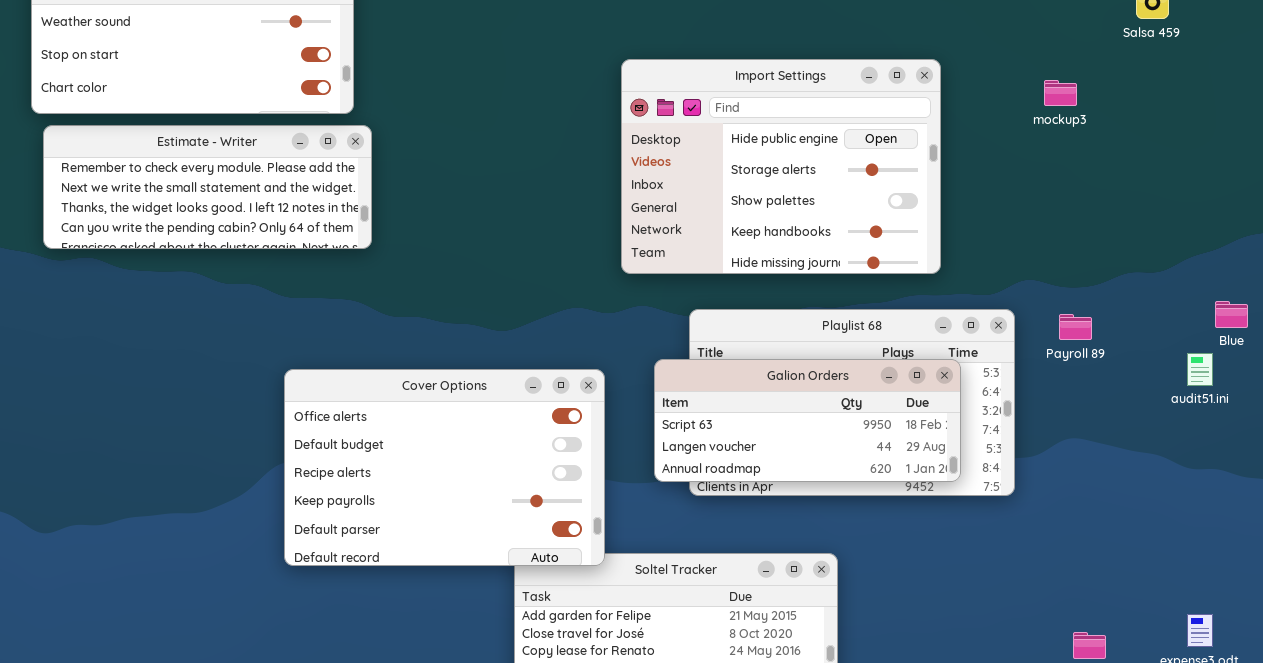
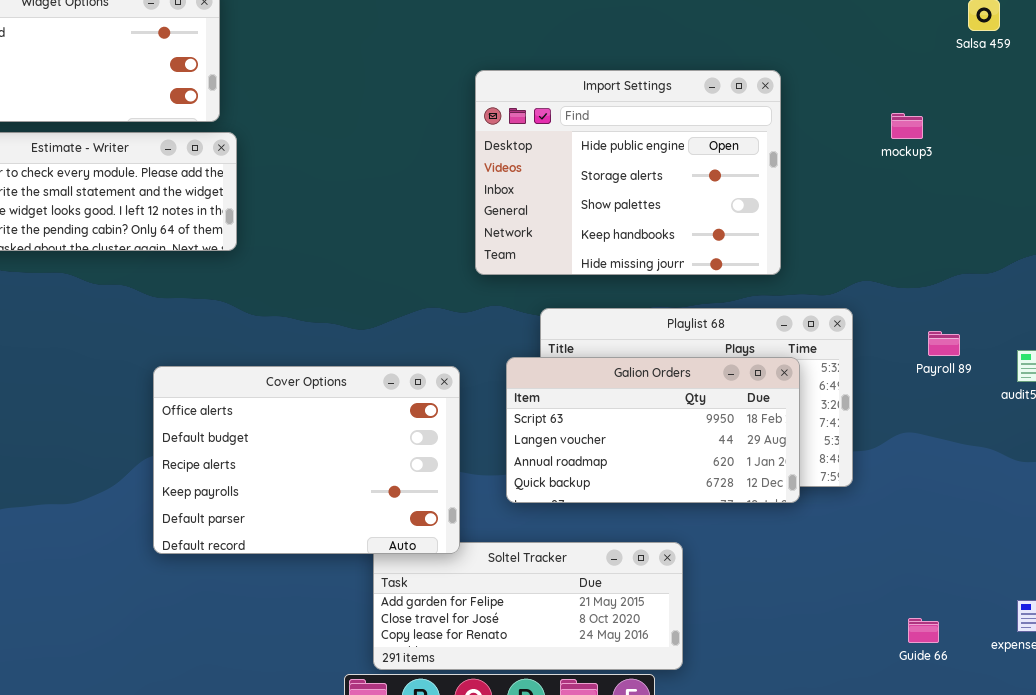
mockup3: [1044,80,1077,106] -> [891,113,923,139], moved
Payroll 89: [1059,314,1092,340] -> [928,331,960,356], moved
Galion Orders: [654,359,961,482] -> [506,357,800,503], resized

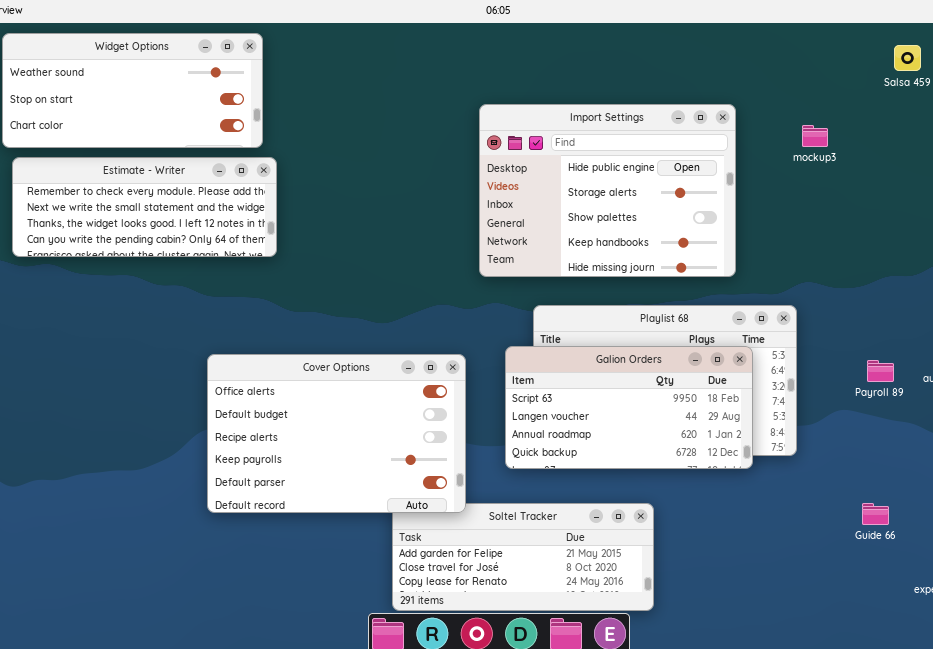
mockup3: [891,113,923,139] -> [802,125,828,147], moved
Payroll 89: [928,331,960,356] -> [867,360,894,382], moved
Guide 66: [908,618,939,643] -> [862,503,889,525], moved

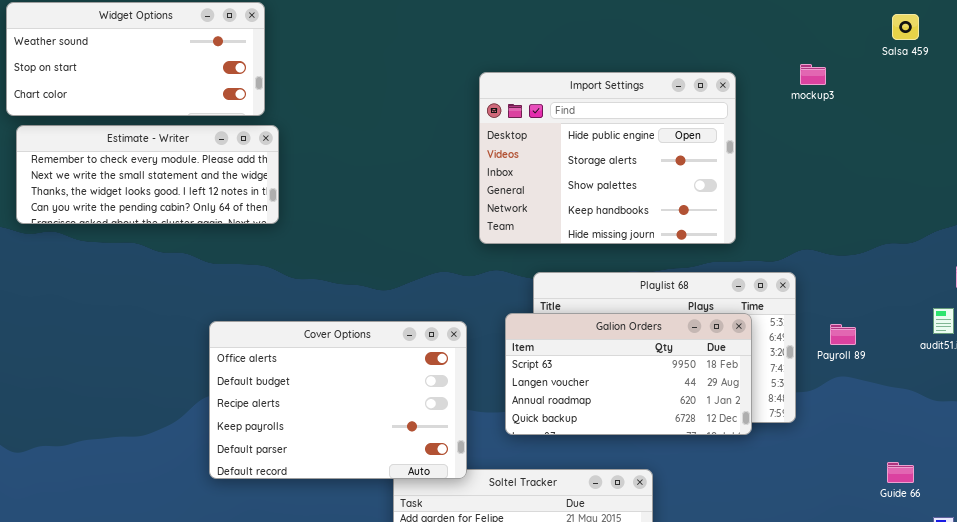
mockup3: [802,125,828,147] -> [800,64,826,85], moved
Payroll 89: [867,360,894,382] -> [830,324,856,345], moved
Guide 66: [862,503,889,525] -> [887,462,914,483], moved

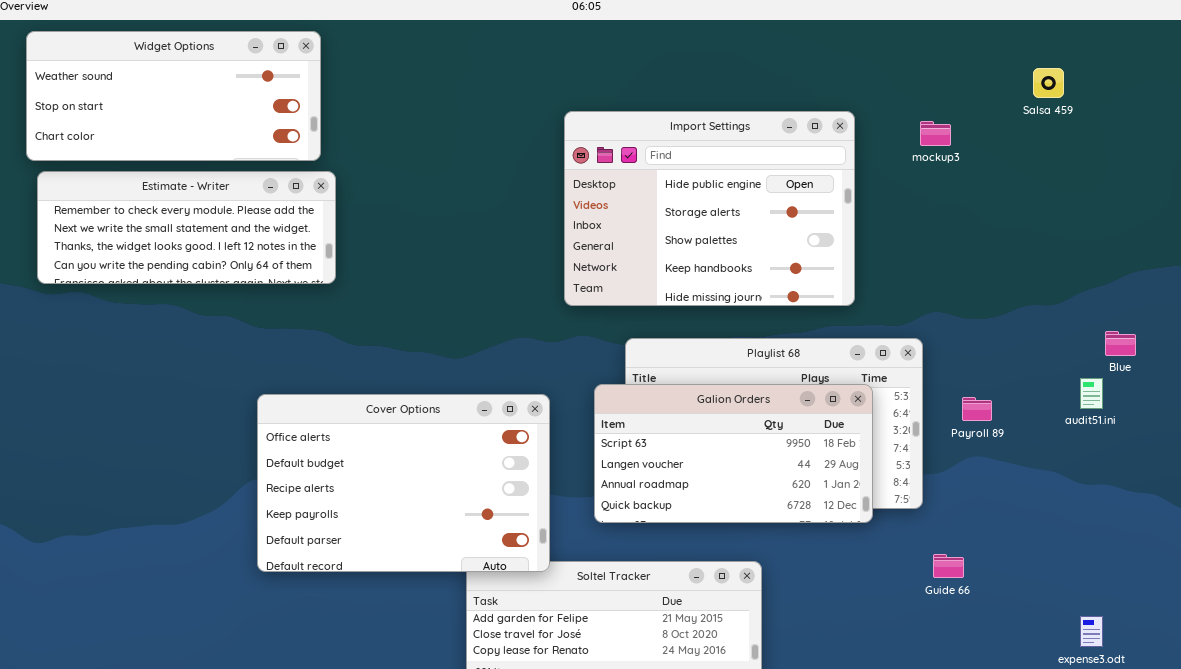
Salsa 459: [892,14,919,40] -> [1033,68,1064,98], moved
mockup3: [800,64,826,85] -> [920,121,951,146], moved
Guide 66: [887,462,914,483] -> [933,554,964,578], moved

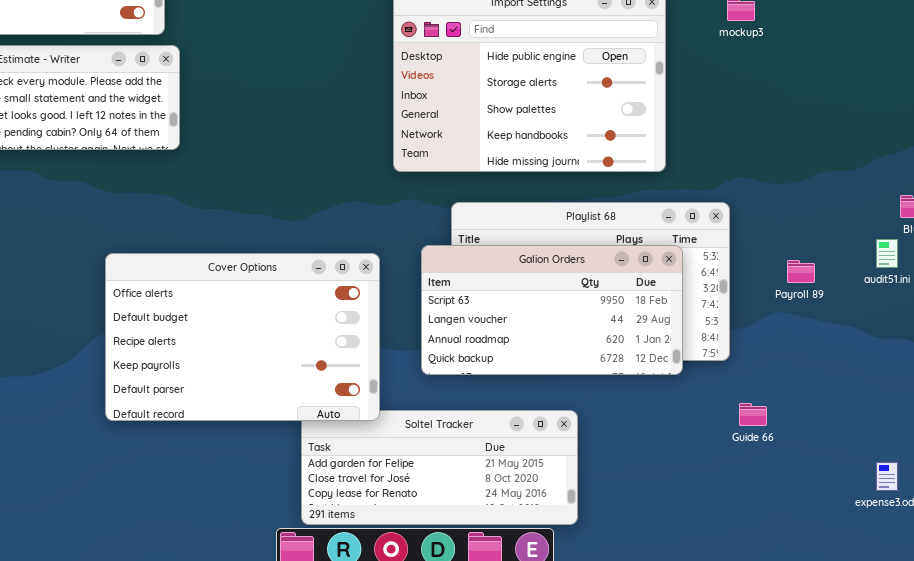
Payroll 89: [962,397,992,421] -> [787,260,815,283], moved

